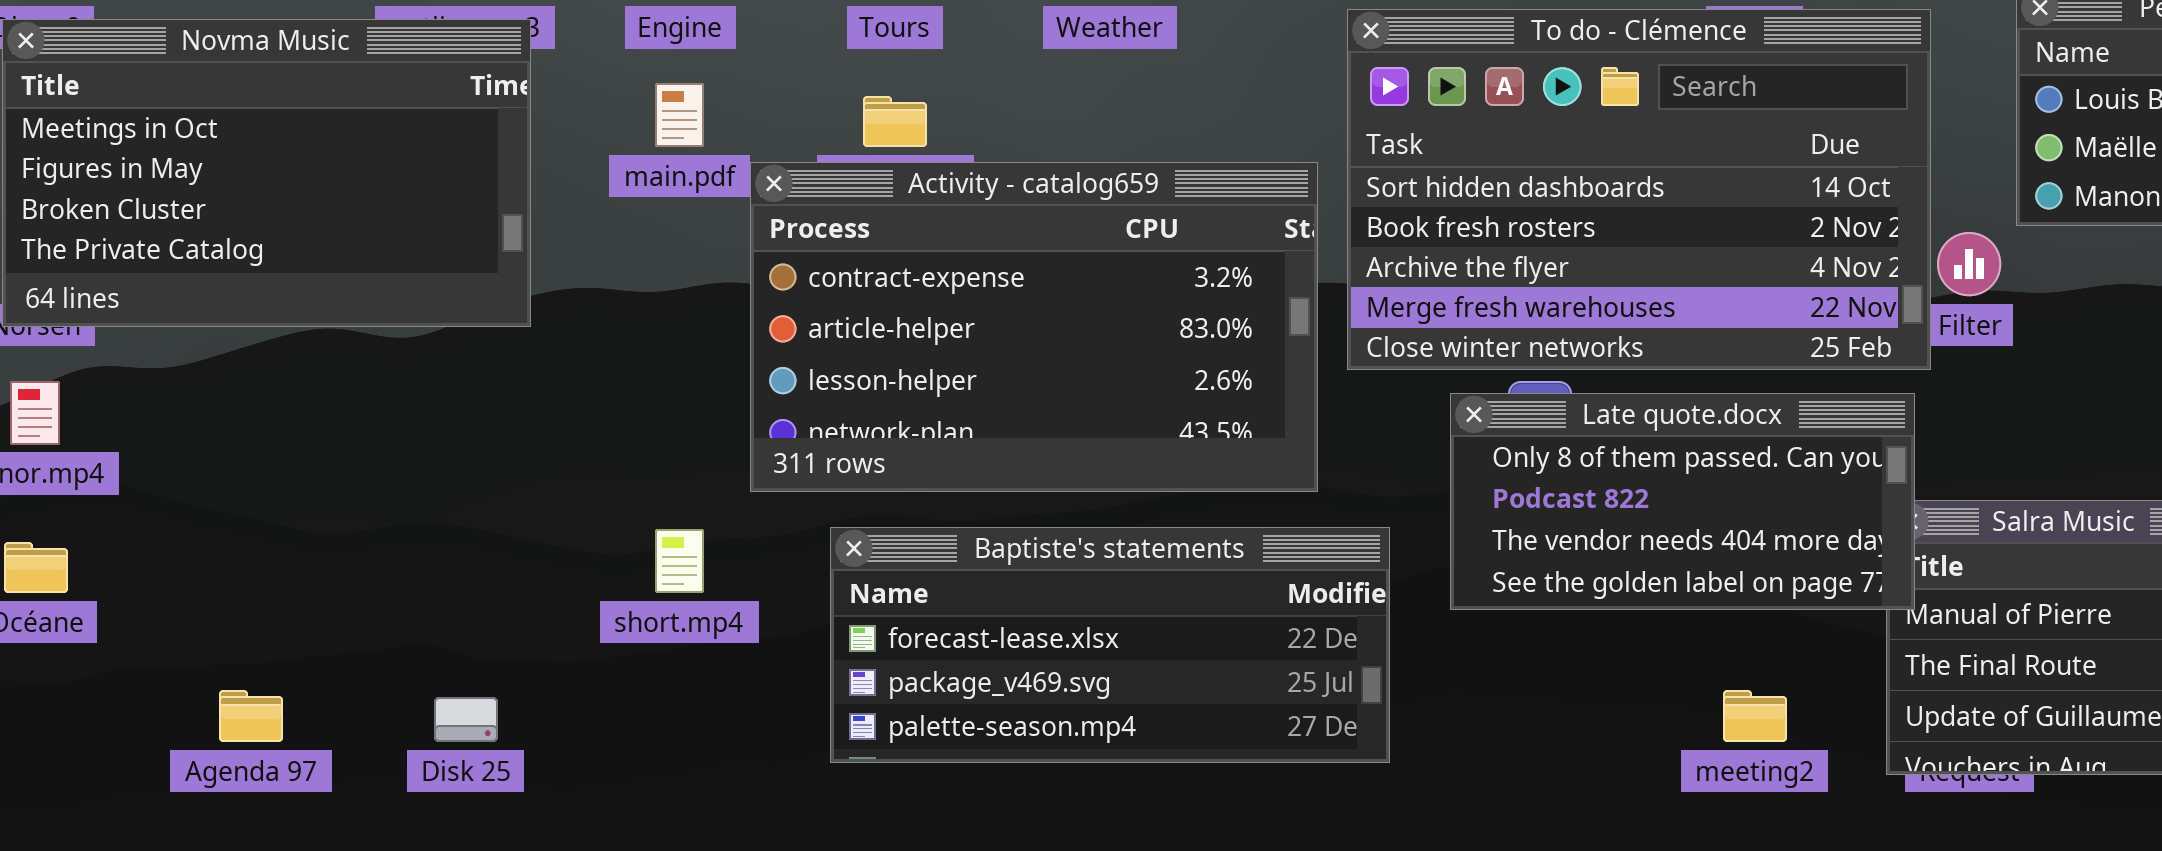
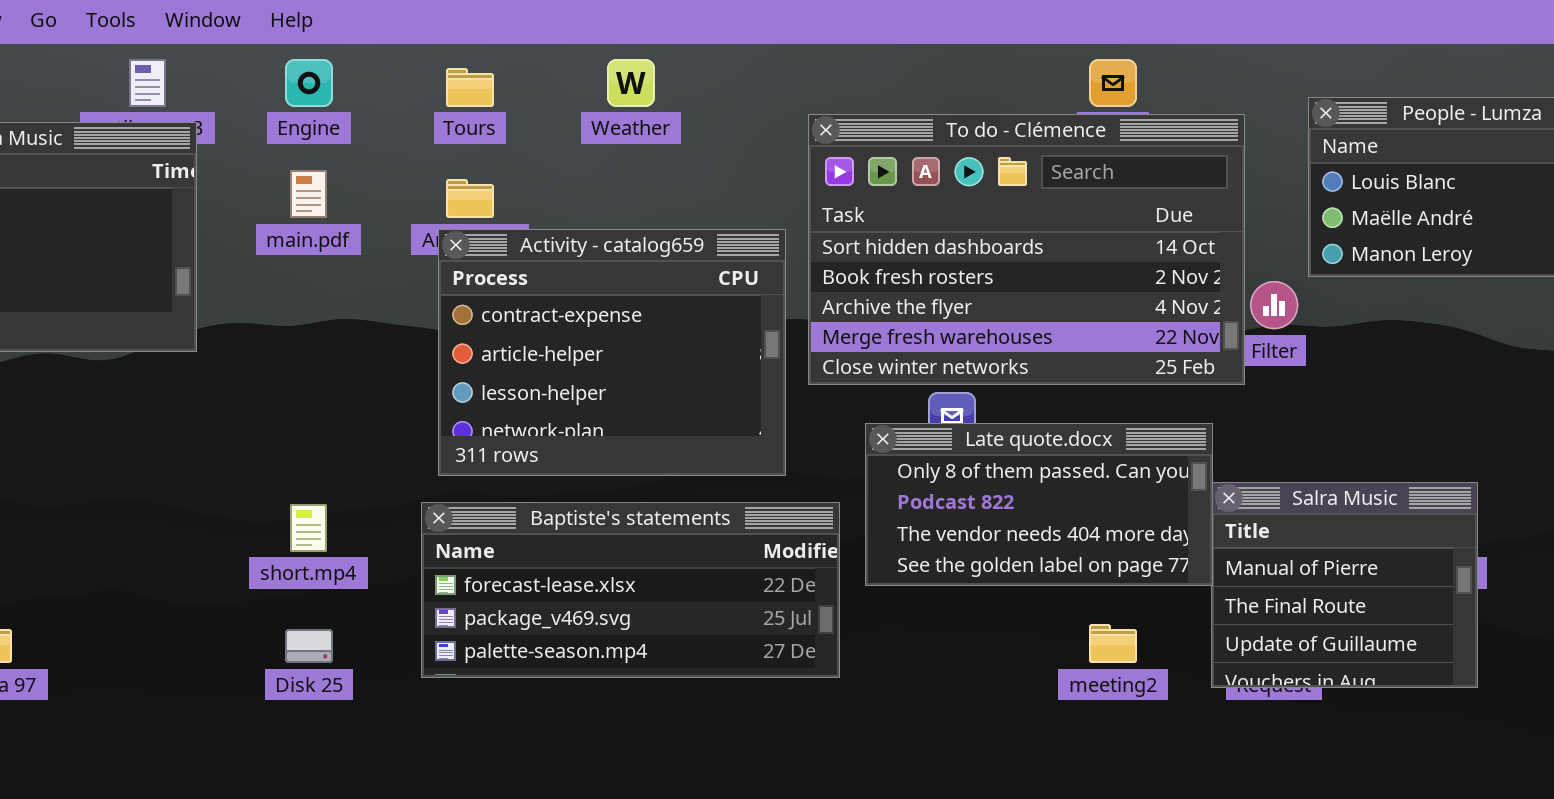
Activity - catalog659: [750,162,1318,492] -> [438,229,786,476], resized
Late quote.docx: [1450,393,1915,610] -> [865,423,1213,586], moved
Disk 25: [434,697,498,742] -> [285,629,333,663], moved

